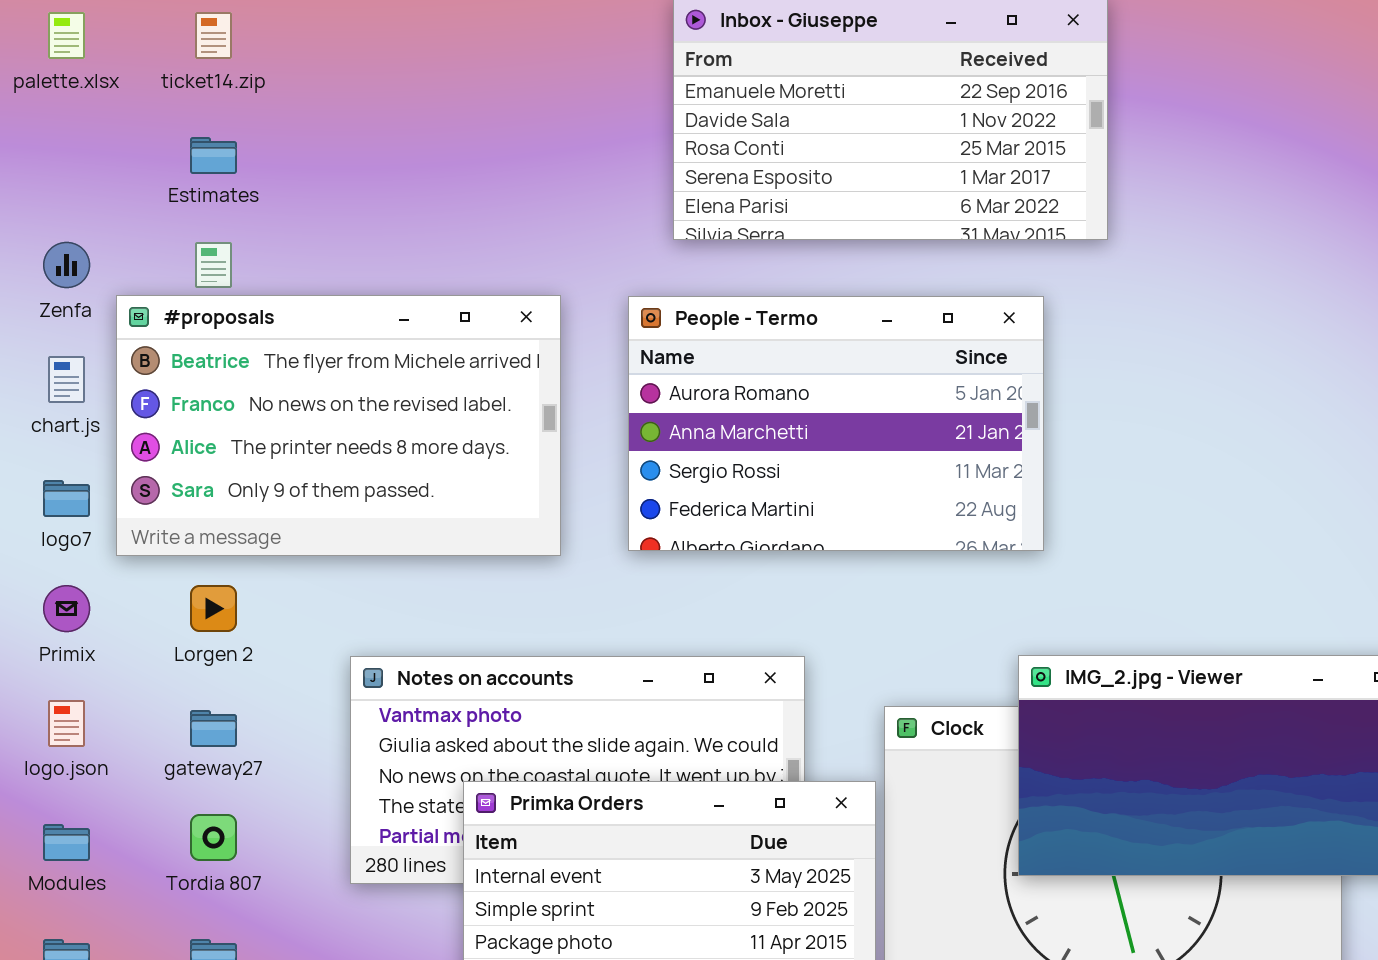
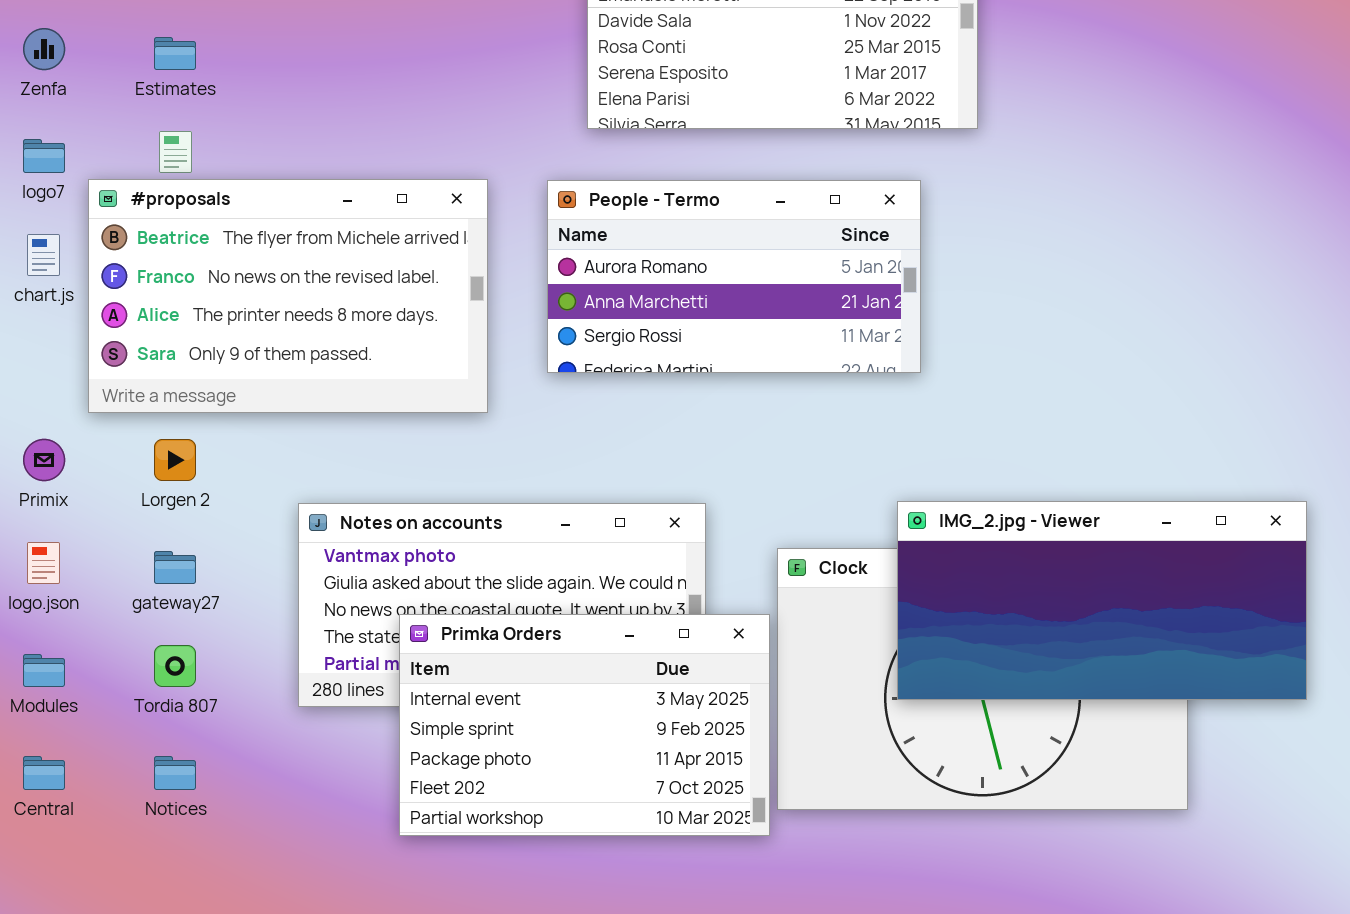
Zenfa: [43,242,90,288] -> [23,28,65,70], moved
People - Termo: [628,296,1044,551] -> [547,180,921,373], resized
logo7: [43,480,90,517] -> [23,139,65,173], moved

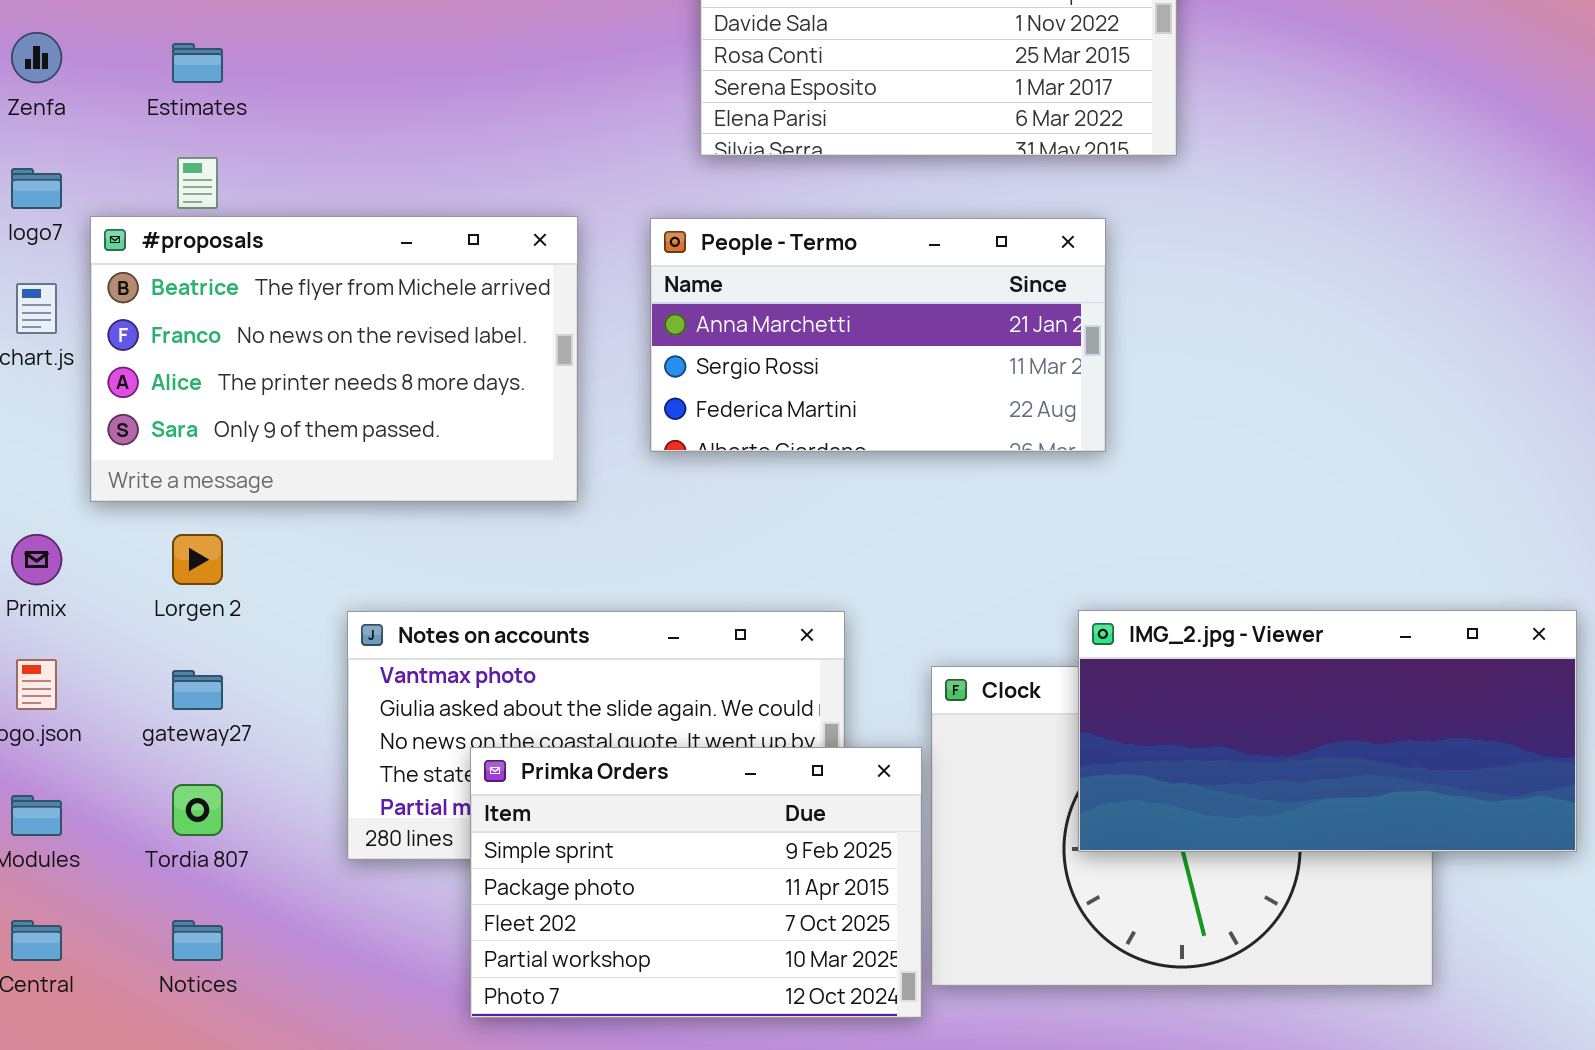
People - Termo: [547,180,921,373] -> [650,218,1106,452], scrolled down 1 row
Primka Orders: [399,614,770,836] -> [470,747,922,1018], scrolled down 1 row

